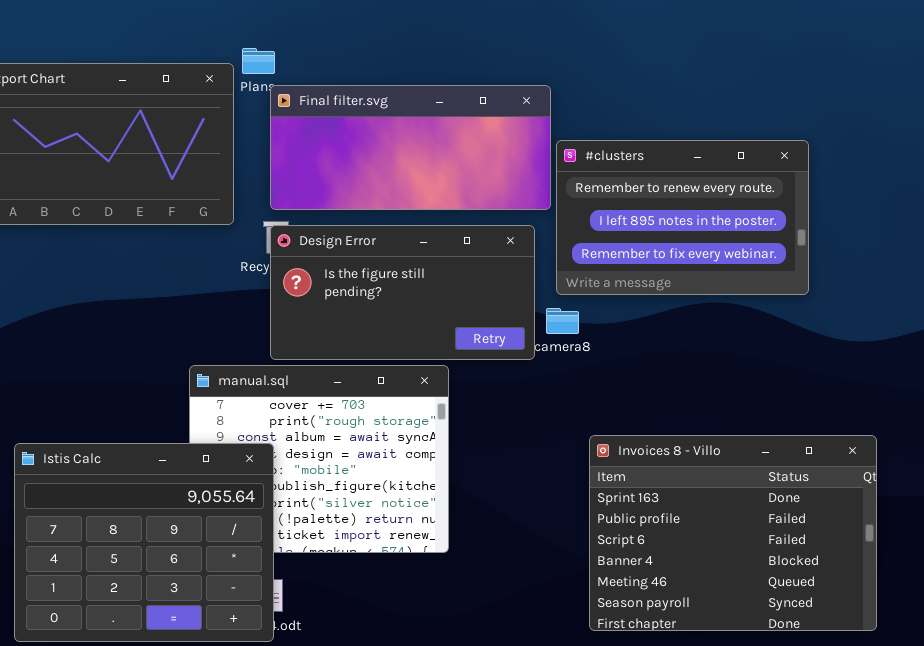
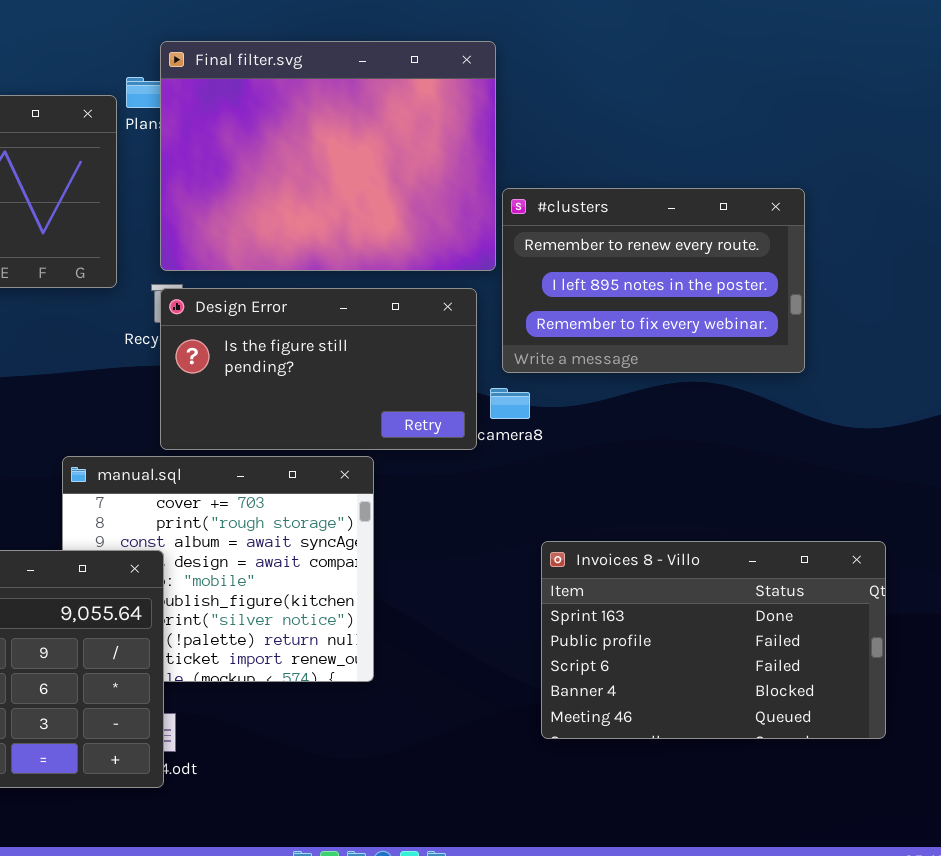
Final filter.svg: [270,85,551,210] -> [160,41,496,271], resized
Invoices 8 - Villo: [589,435,877,631] -> [541,541,886,739], resized

